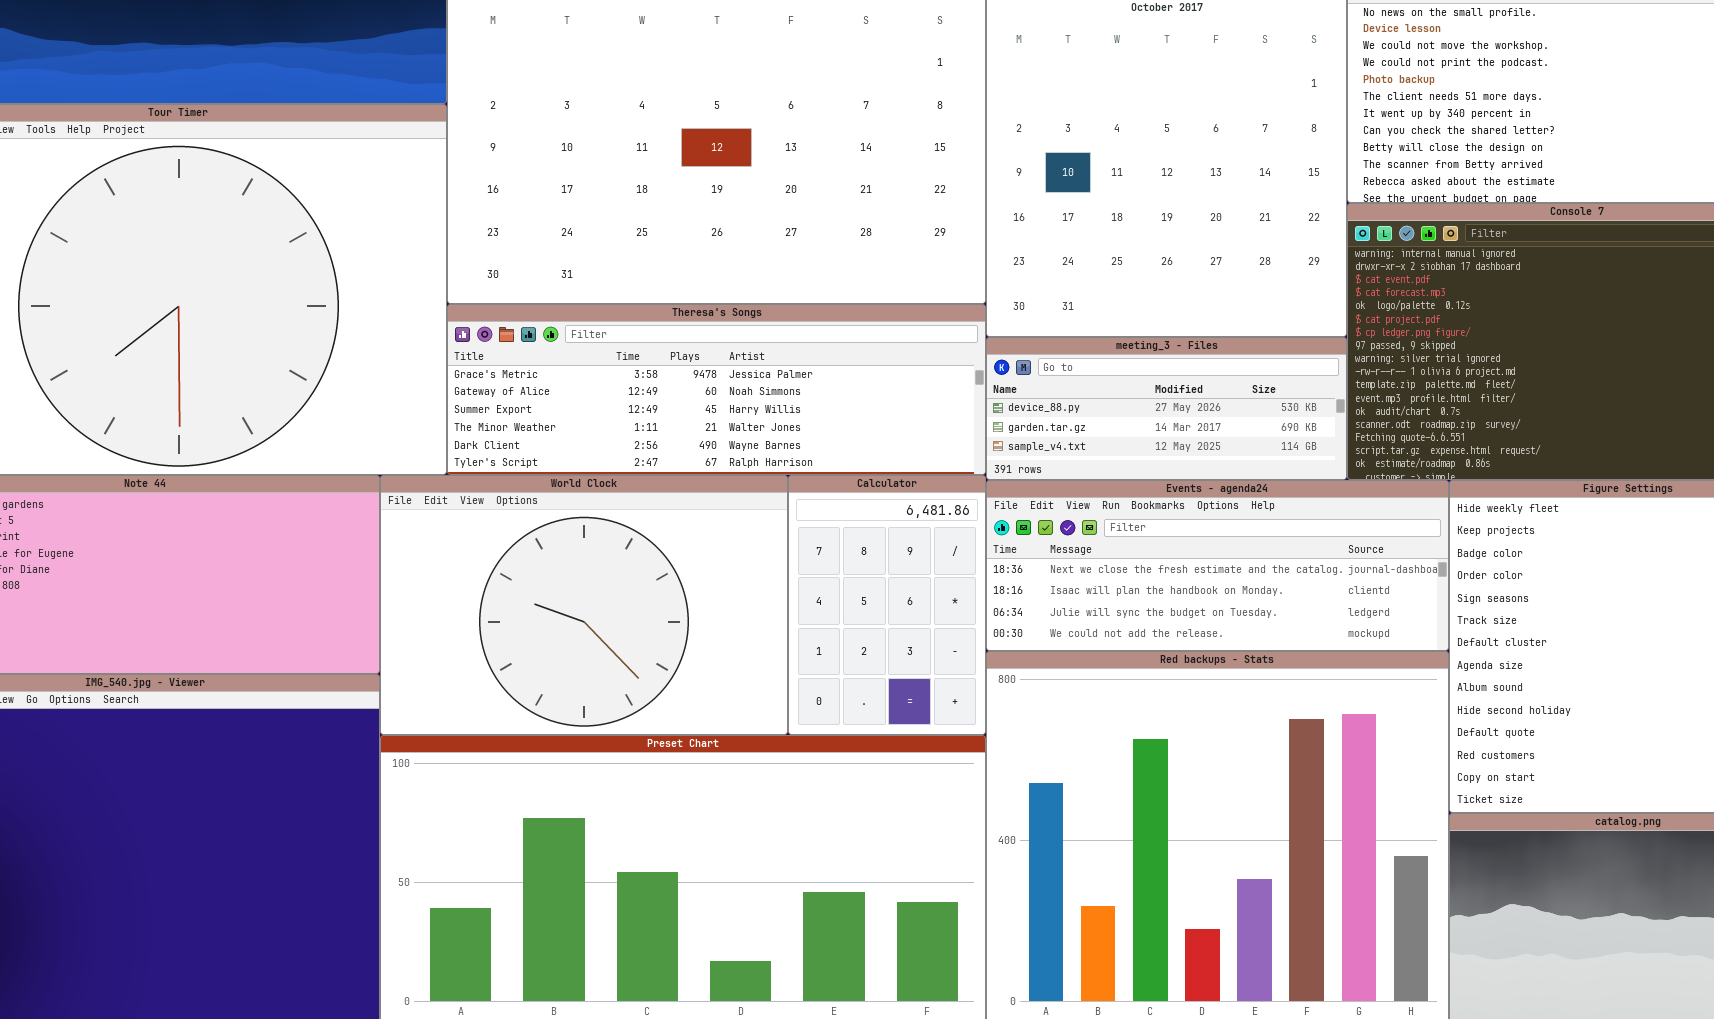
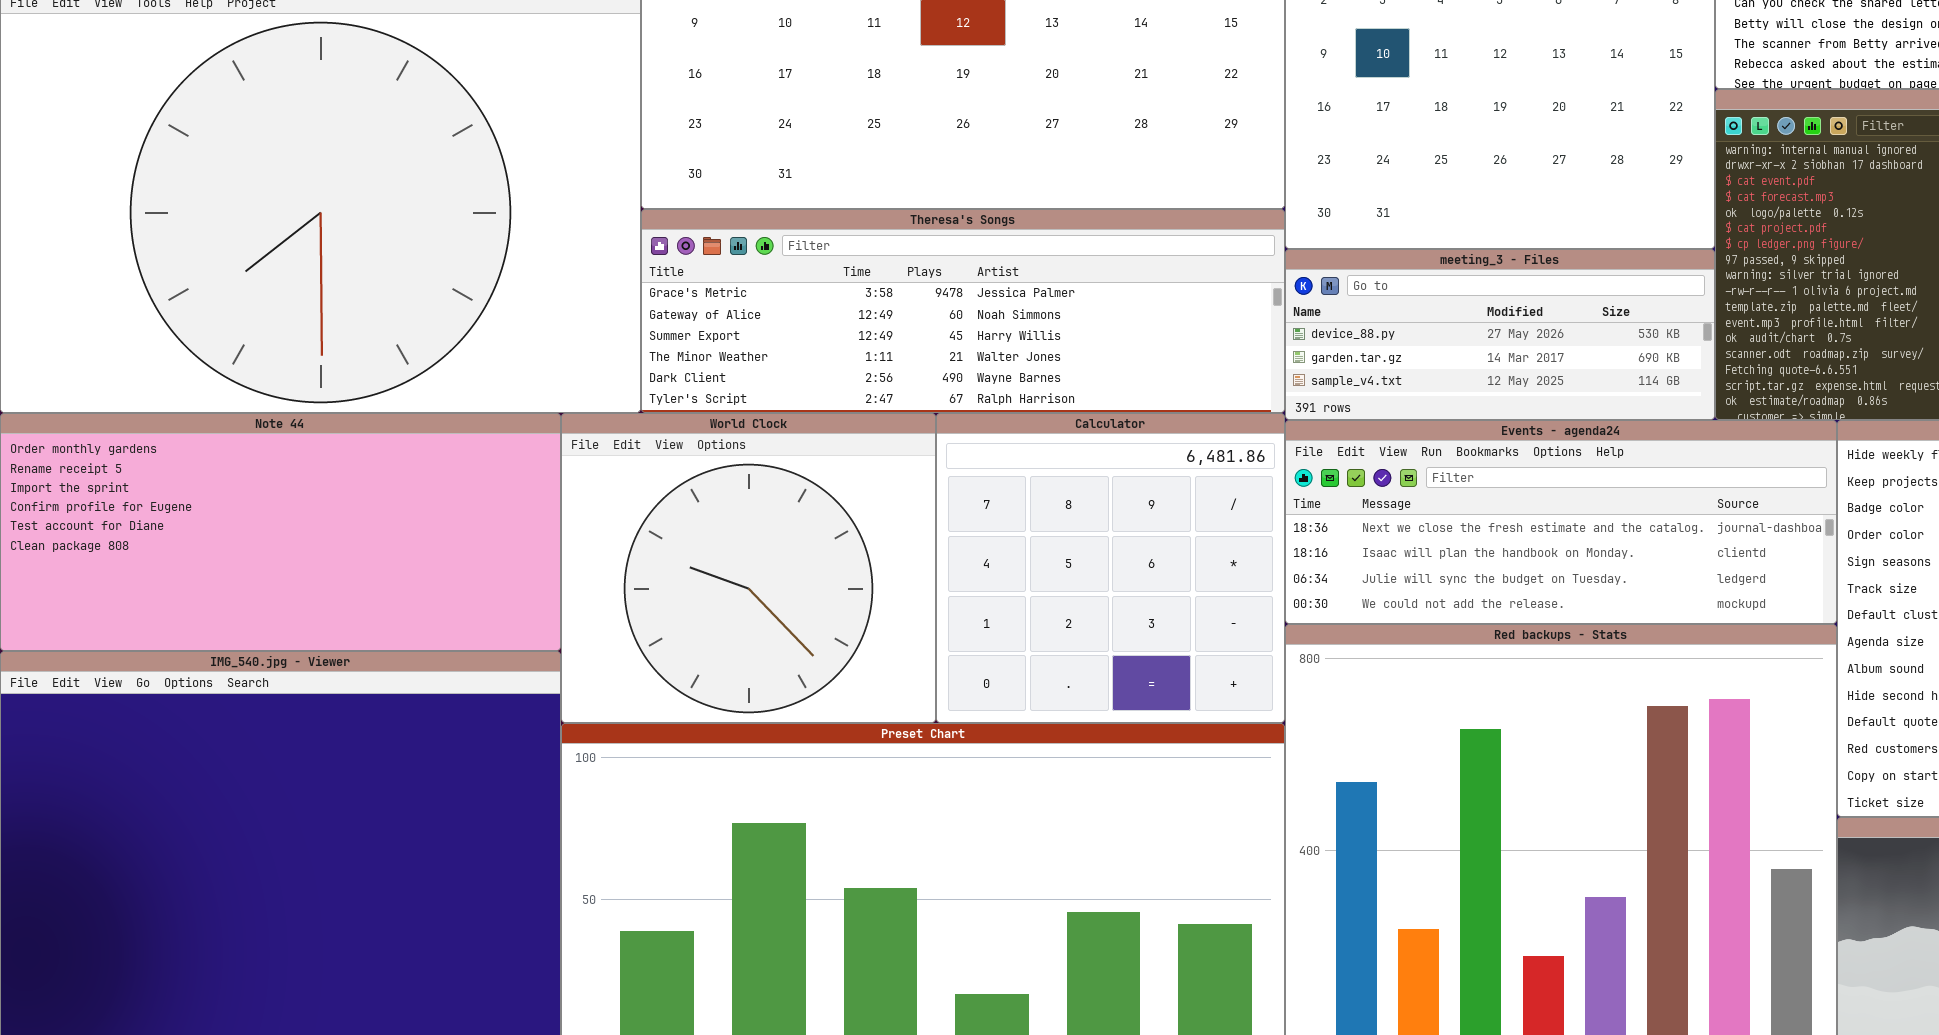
World Clock: [380,475,788,735] -> [561,413,936,723], resized
Calculator: [788,475,986,735] -> [936,413,1285,723], resized

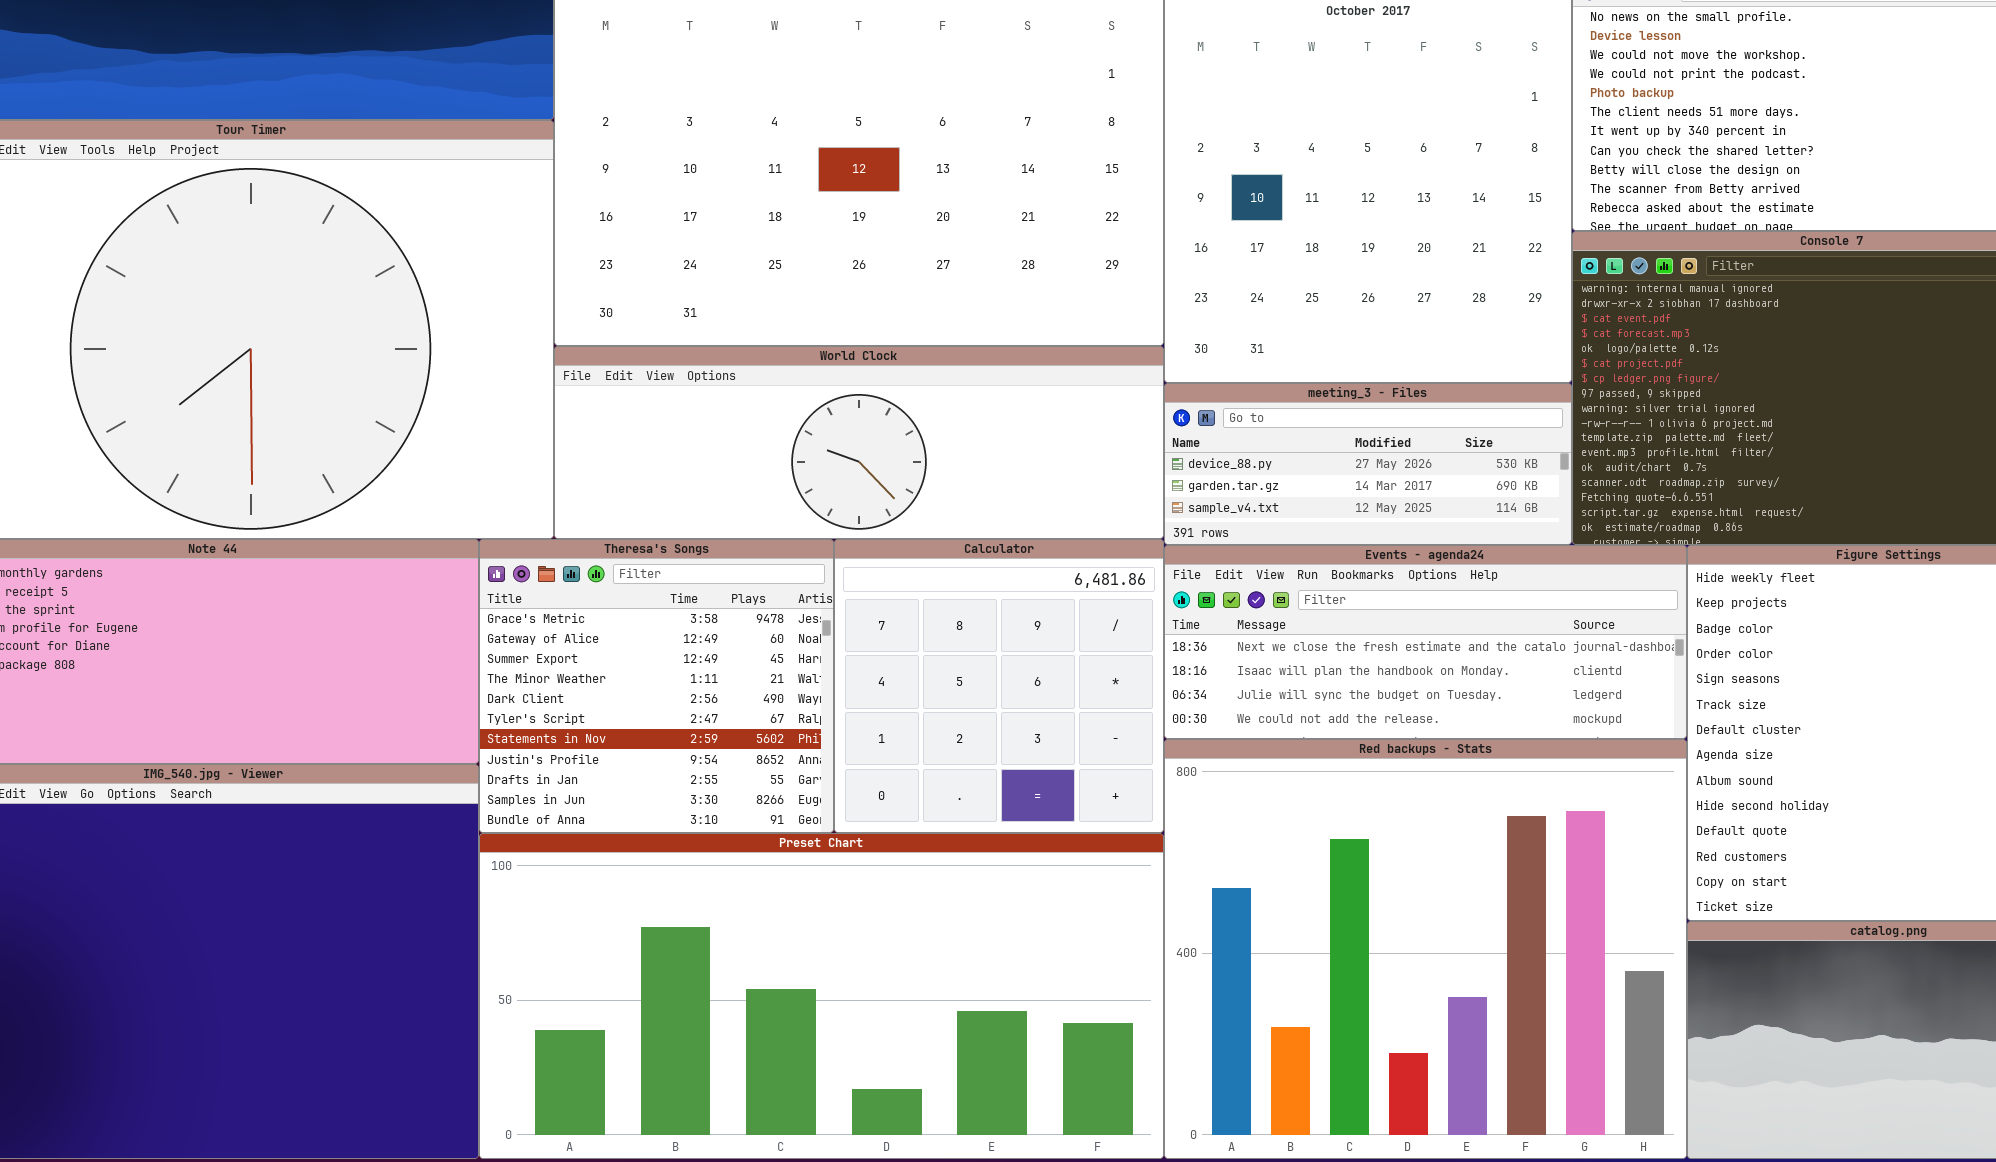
Theresa's Songs: [641,209,1285,413] -> [479,539,834,833], moved, resized
World Clock: [561,413,936,723] -> [554,346,1164,539], moved, resized

